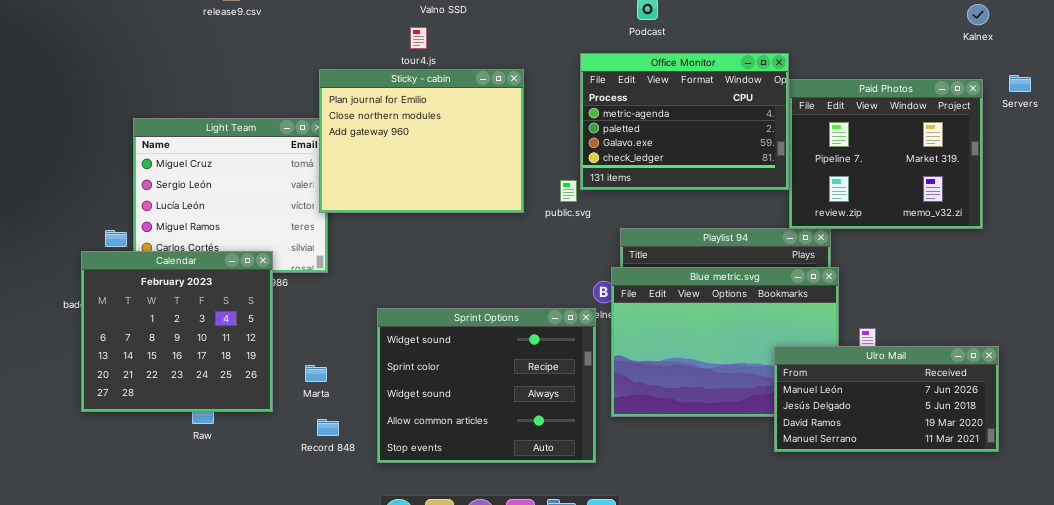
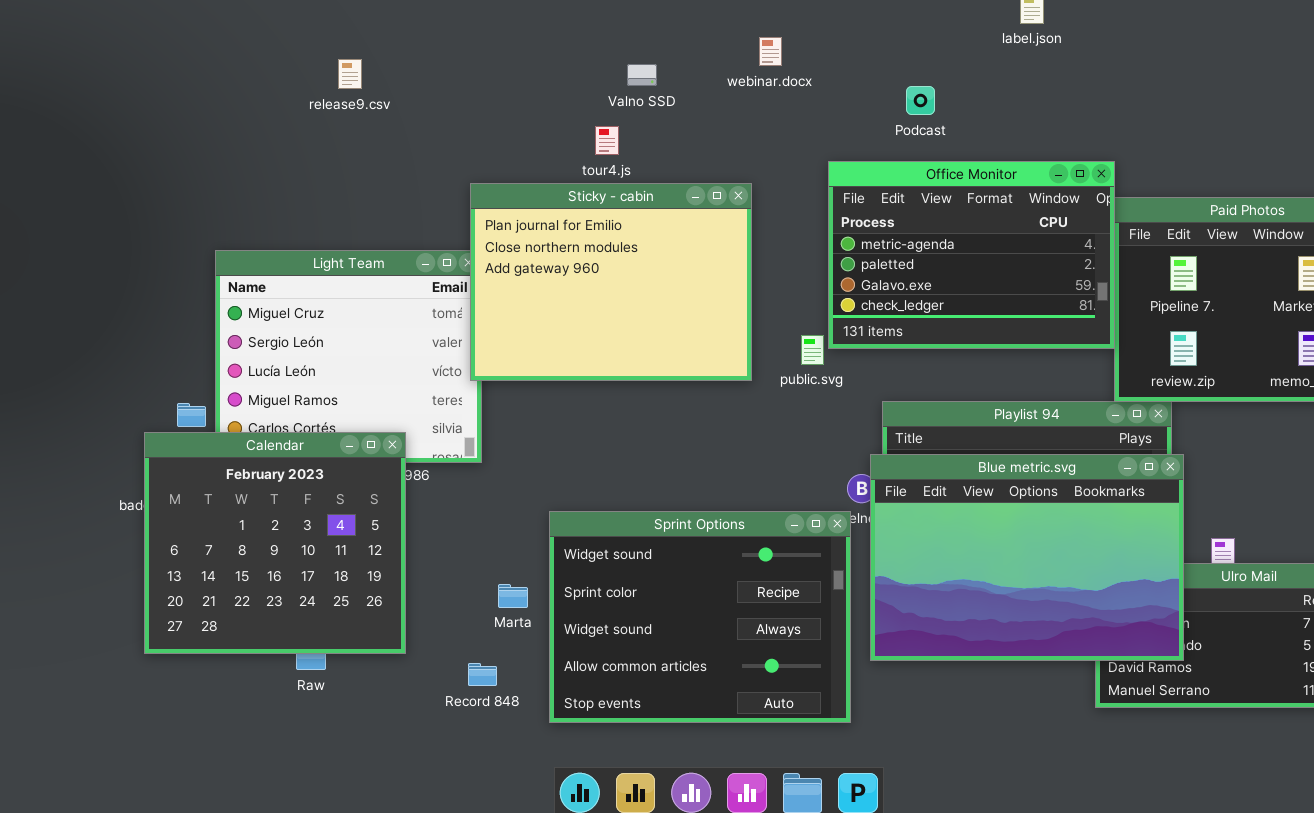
Blue metric.svg: [611,267,839,417] -> [870,454,1184,661], raised
Marta: [305,365,327,382] -> [498,584,528,608], moved

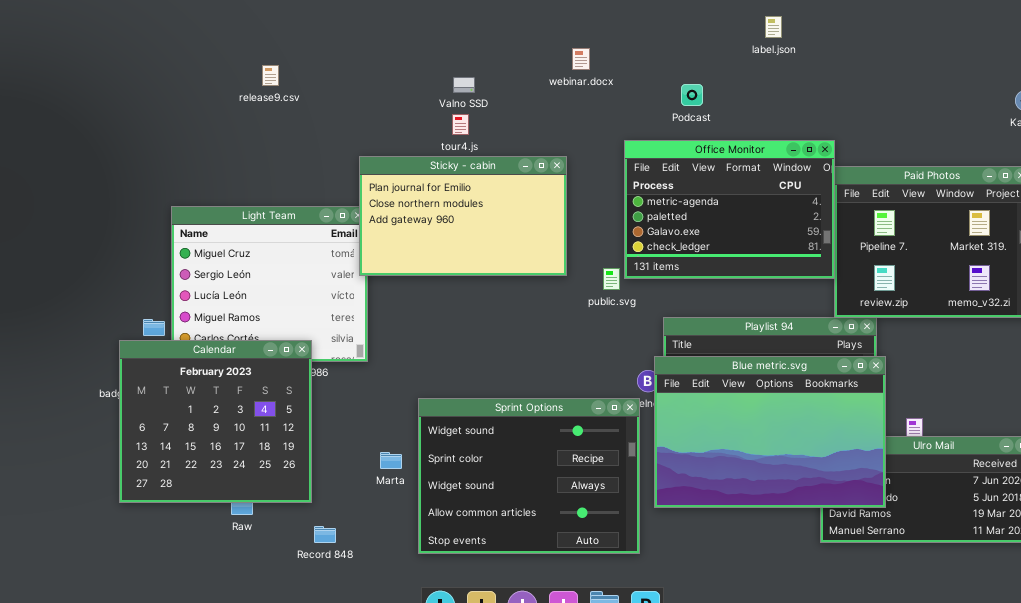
Valno SSD: [627,64,657,86] -> [453,77,475,93], moved
Sticky - cabin: [470,183,752,381] -> [359,156,567,276], resized
Record 848: [468,663,497,686] -> [314,526,336,543], moved

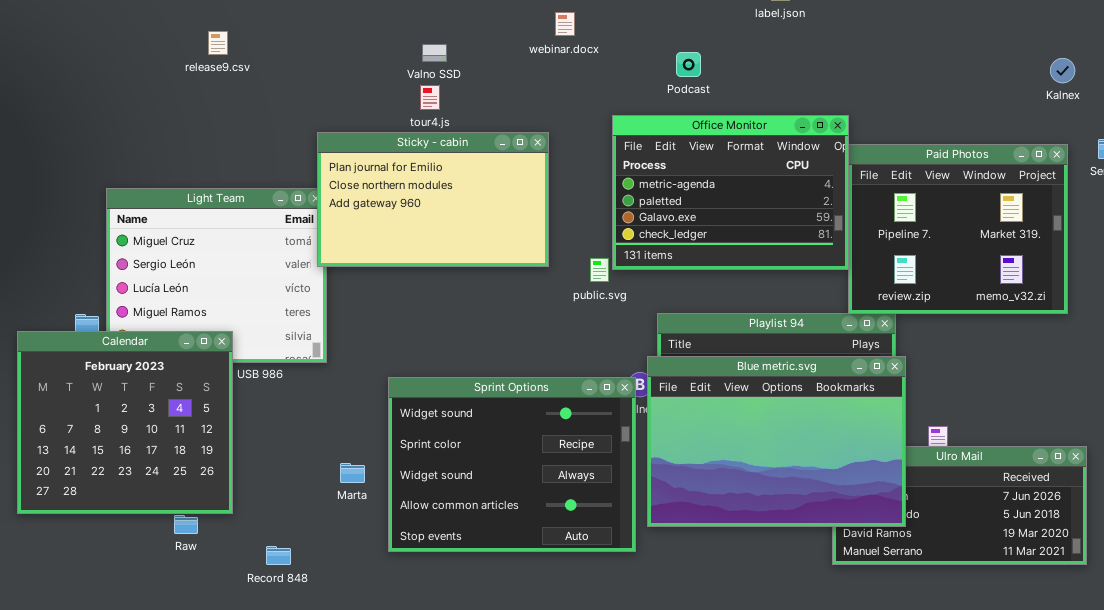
Calendar: [119,340,312,503] -> [17,331,233,514], moved
Sprint Options: [418,398,640,554] -> [388,377,636,552], moved

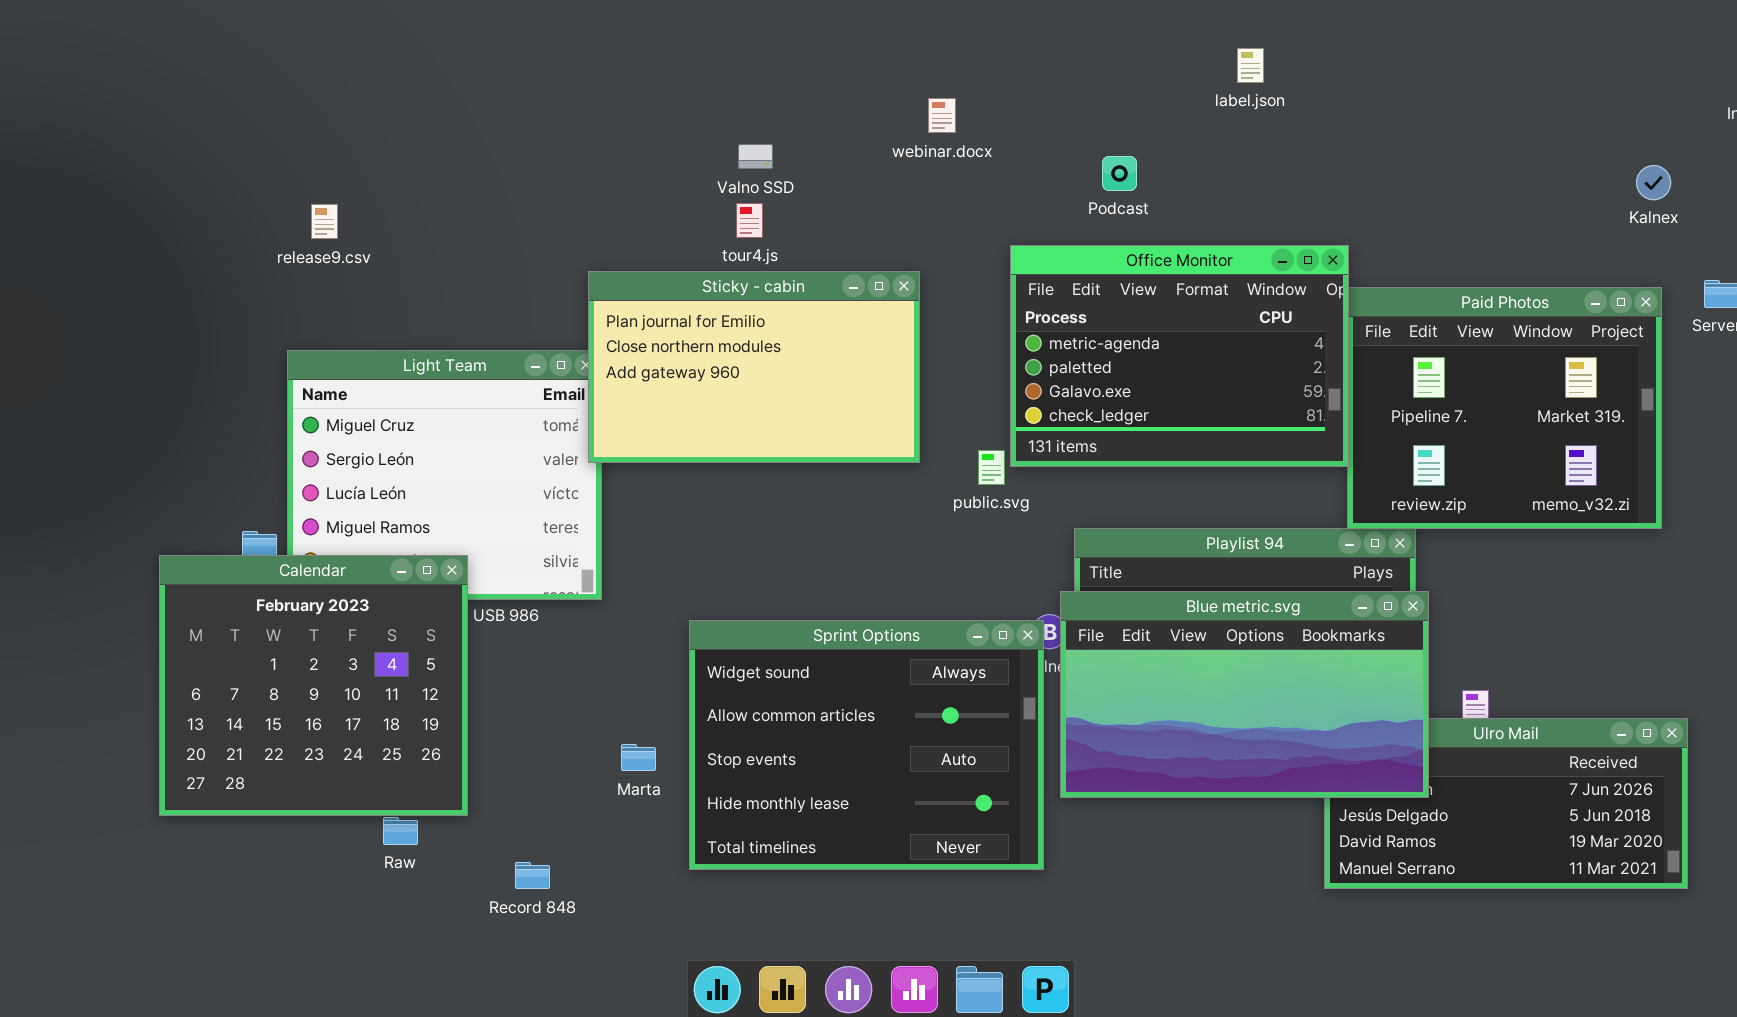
release9.csv: [208,31,228,55] -> [311,204,338,239], moved
Blue metric.svg: [647,356,906,527] -> [1060,591,1429,798], resized
Sprint Options: [388,377,636,552] -> [689,620,1044,870], scrolled down 2 rows

